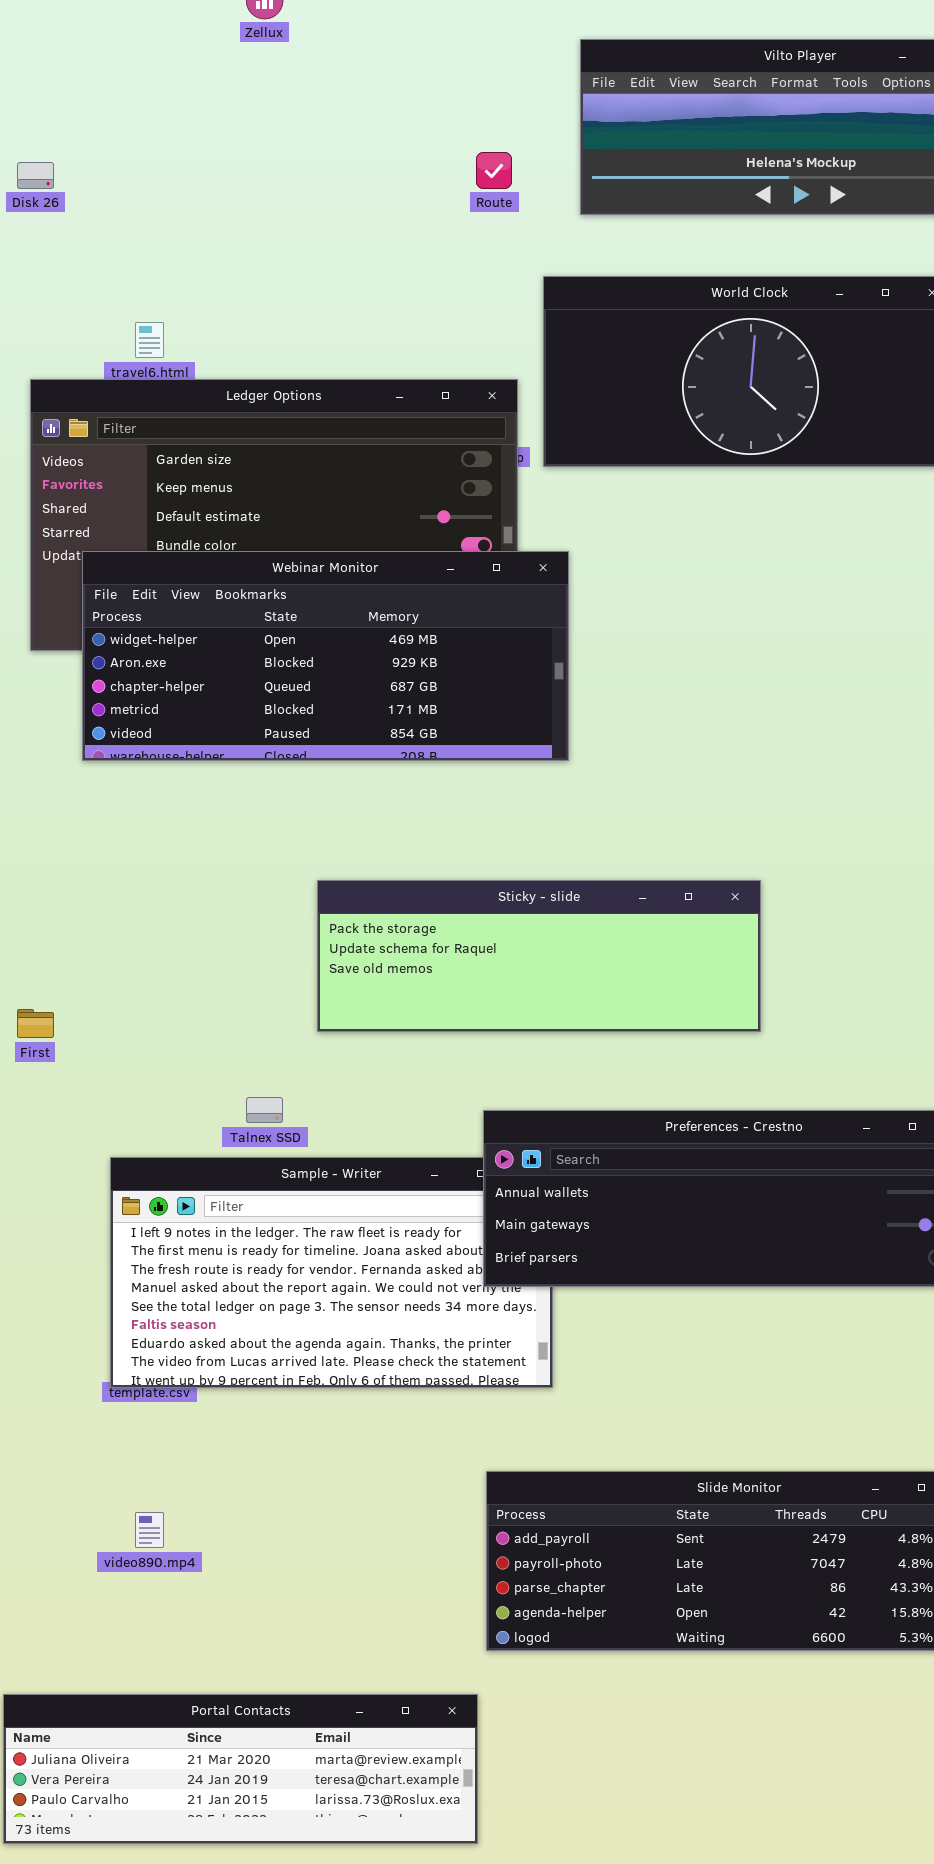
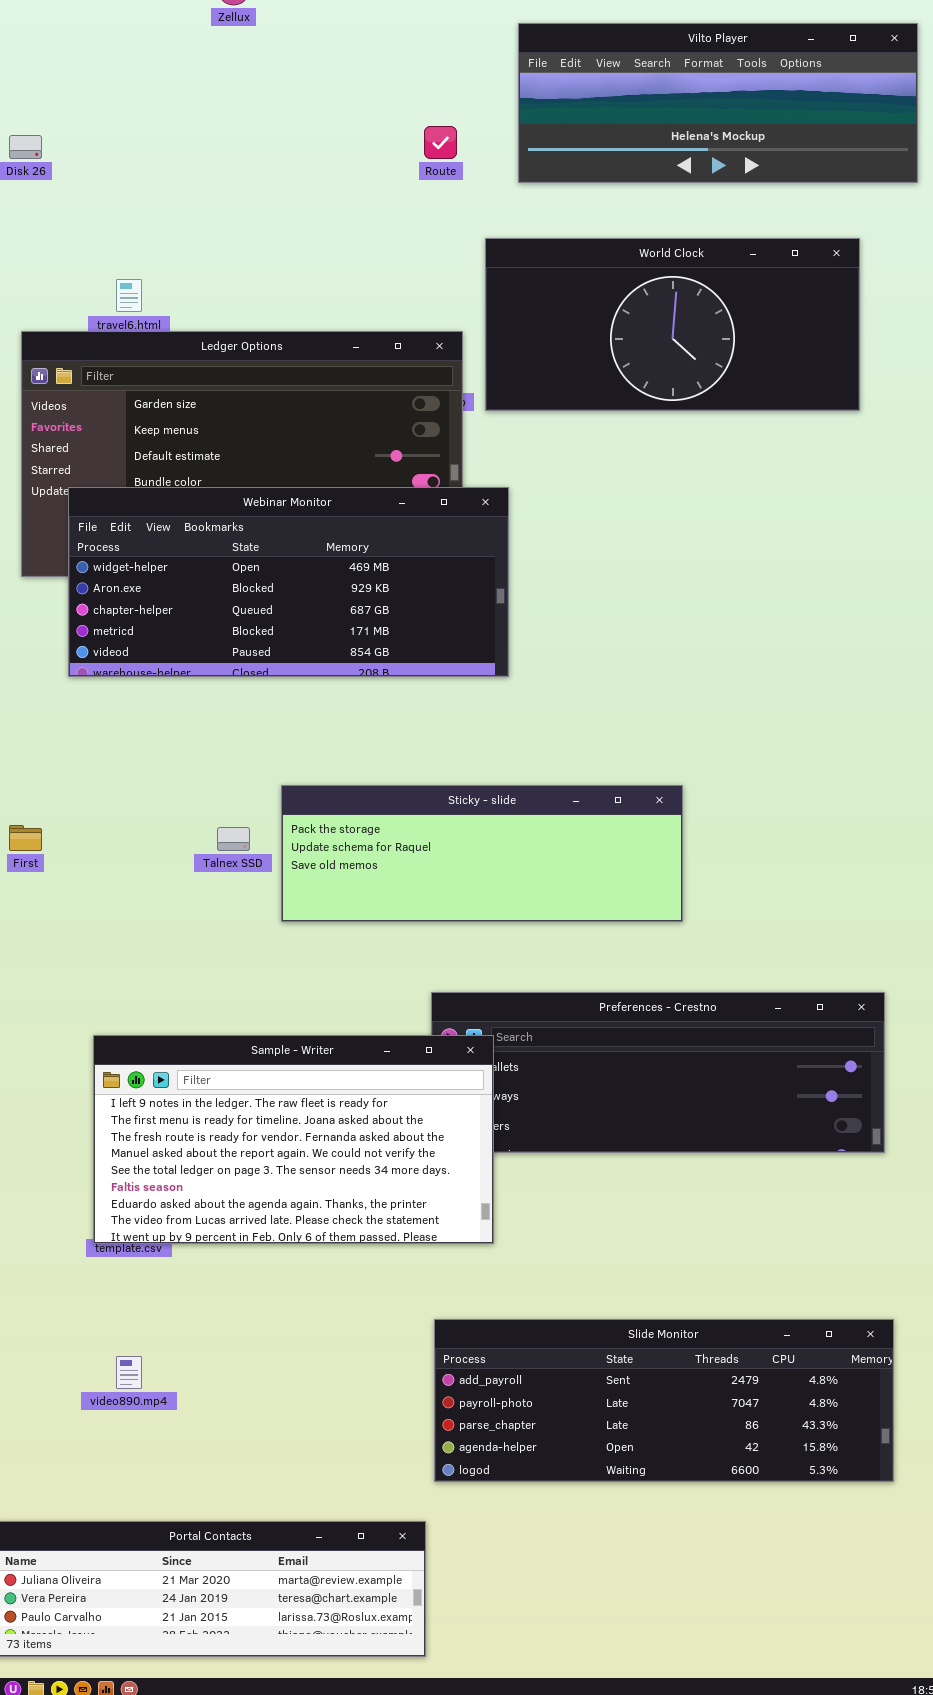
First: [17,1009,54,1038] -> [9,825,42,851], moved
Talnex SSD: [246,1097,283,1123] -> [217,827,250,851], moved
Sample - Writer: [110,1157,553,1388] -> [93,1035,494,1244], raised

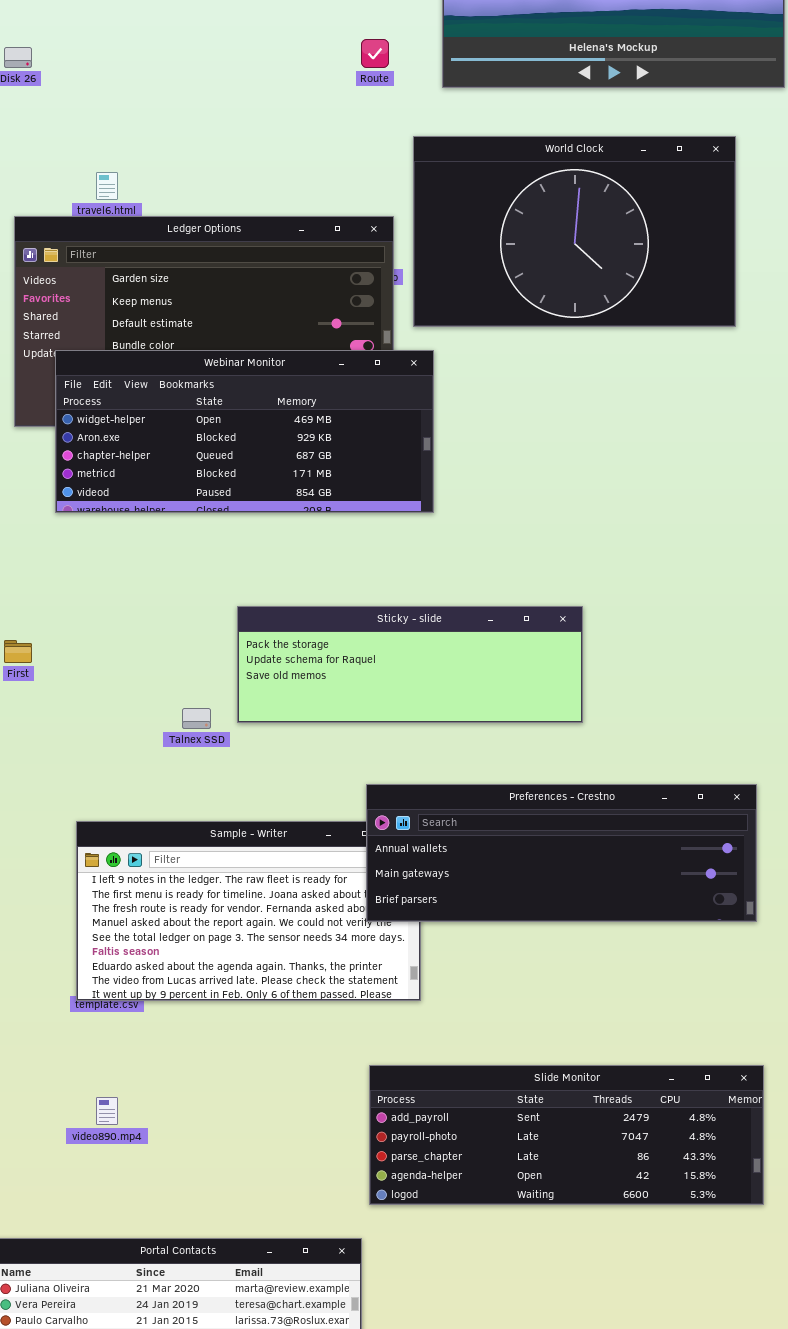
World Clock: [485,238,860,411] -> [413,136,736,327], resized
Talnex SSD: [217,827,250,851] -> [182,708,211,729], moved
Preferences - Crestno: [431,992,885,1153] -> [366,784,757,922], raised

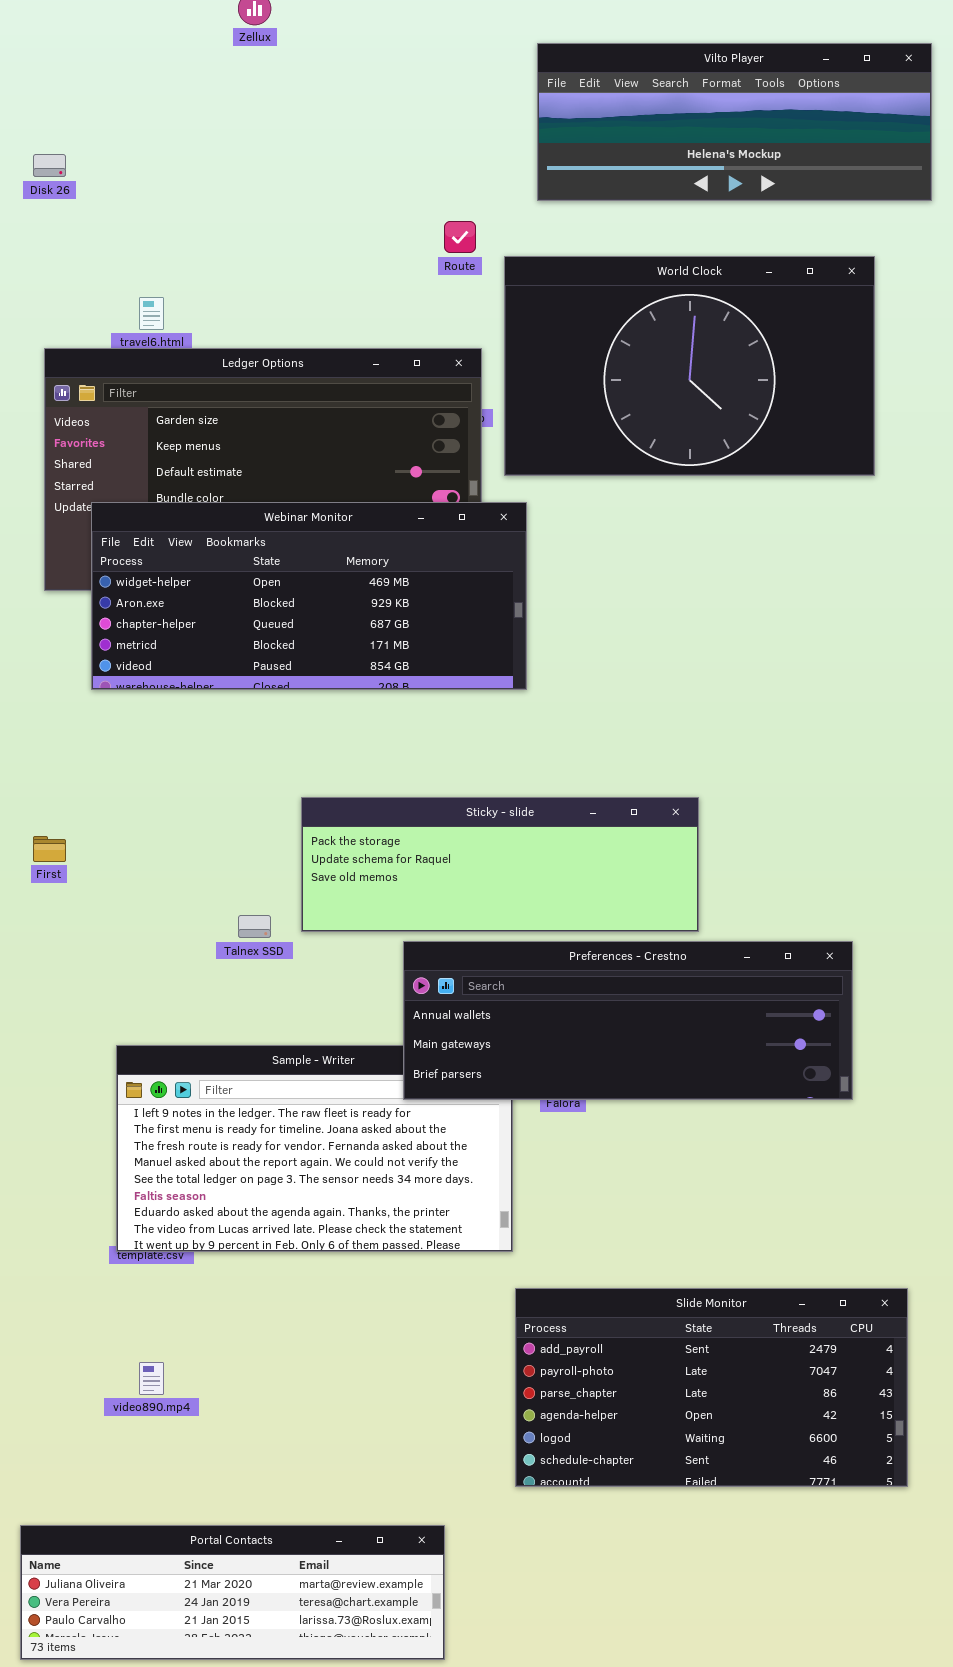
Route: [361,39,389,68] -> [444,221,476,253], moved
Preferences - Crestno: [366,784,757,922] -> [403,941,853,1100], moved
Slide Monitor: [369,1065,764,1205] -> [515,1288,908,1487], resized

